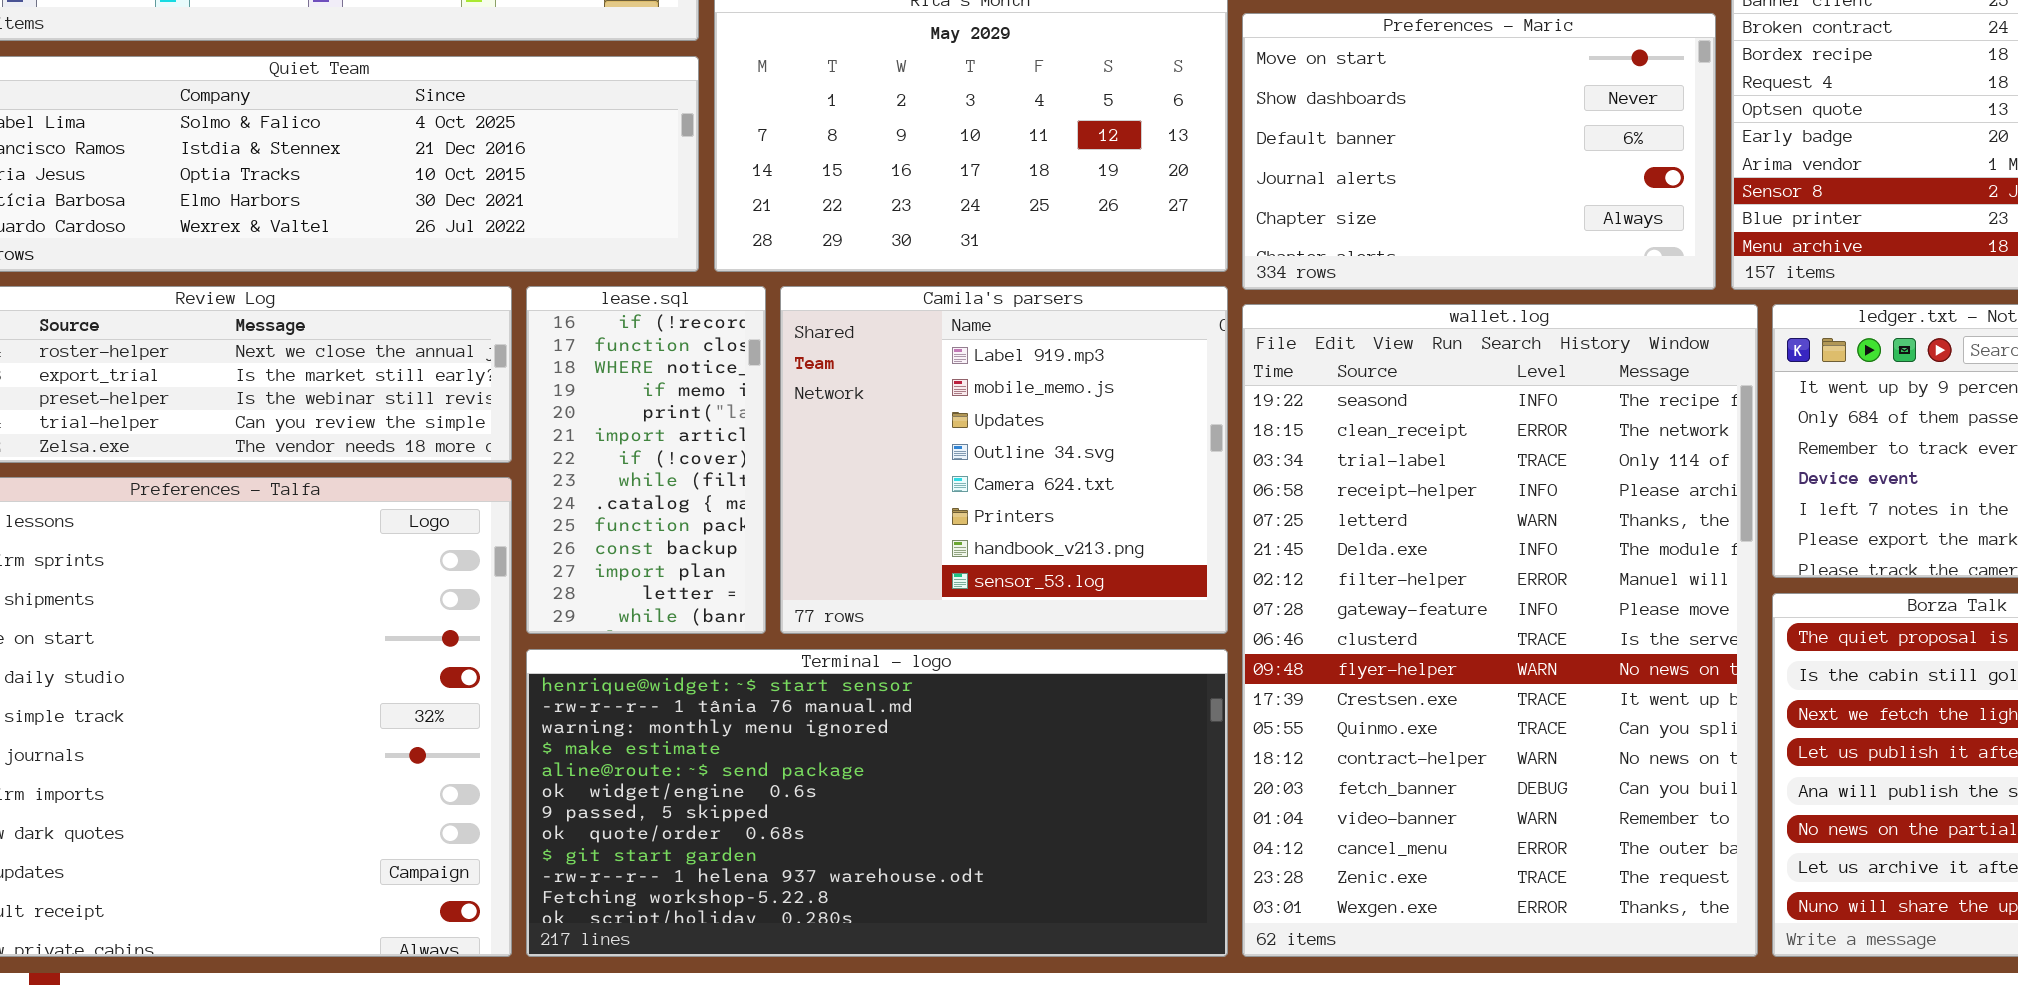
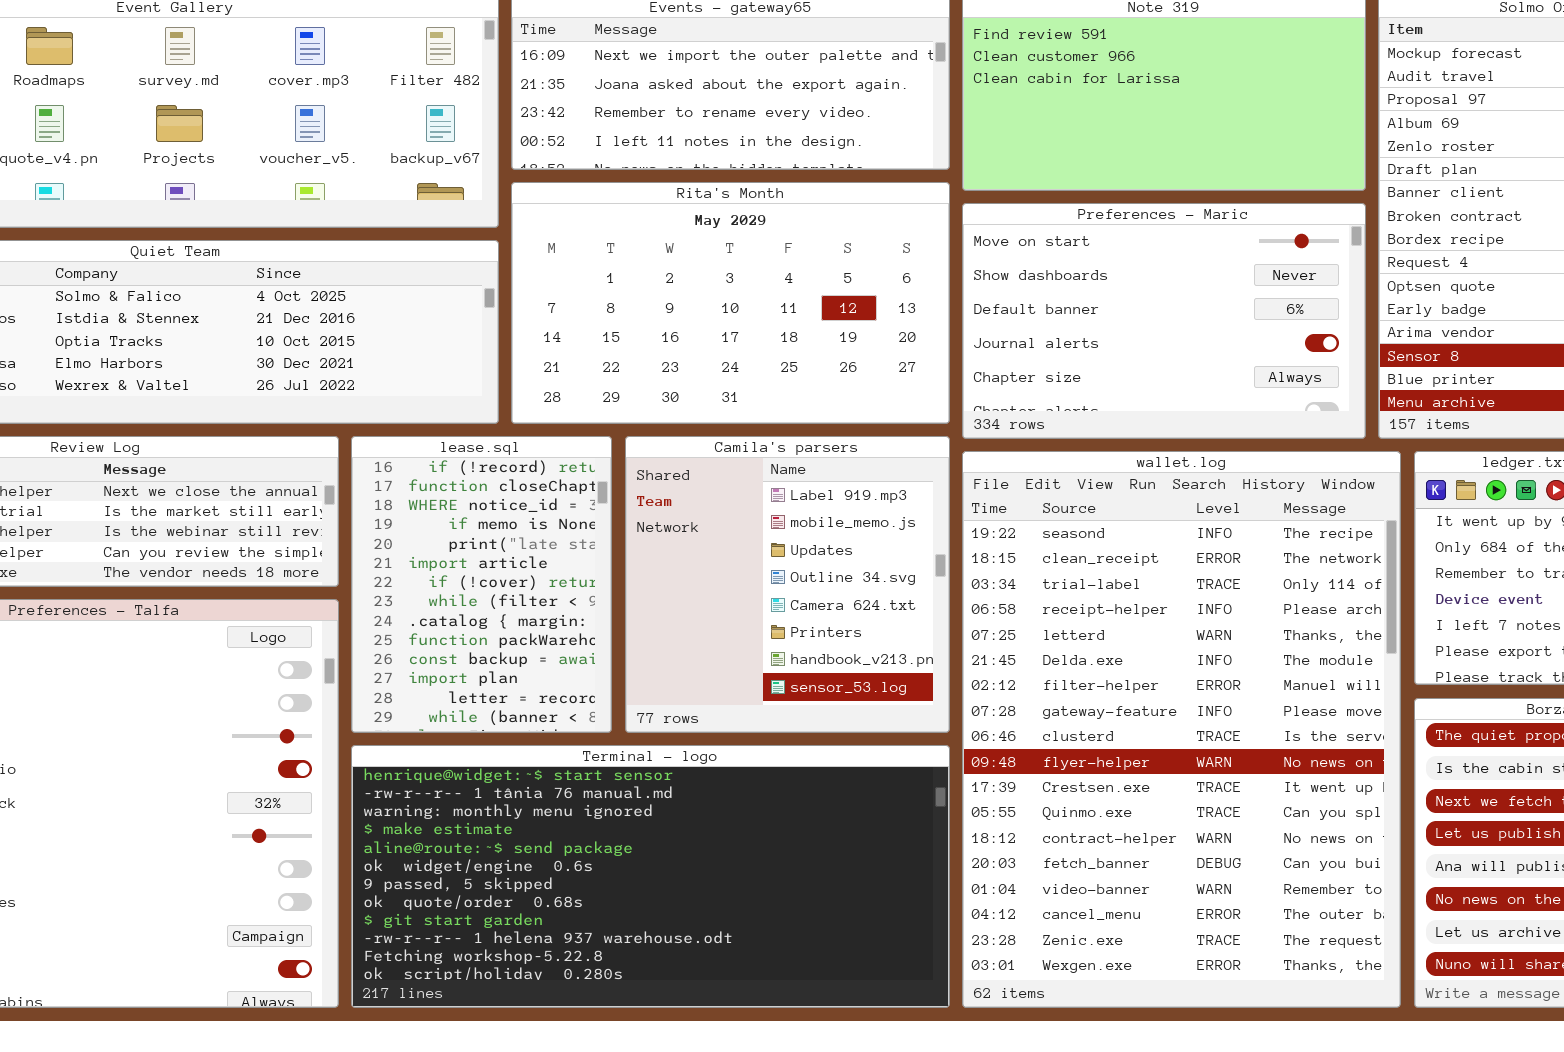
lease.sql: [526,286,766,634] -> [351,436,612,733], resized
Camila's parsers: [780,286,1228,634] -> [625,436,950,733], resized

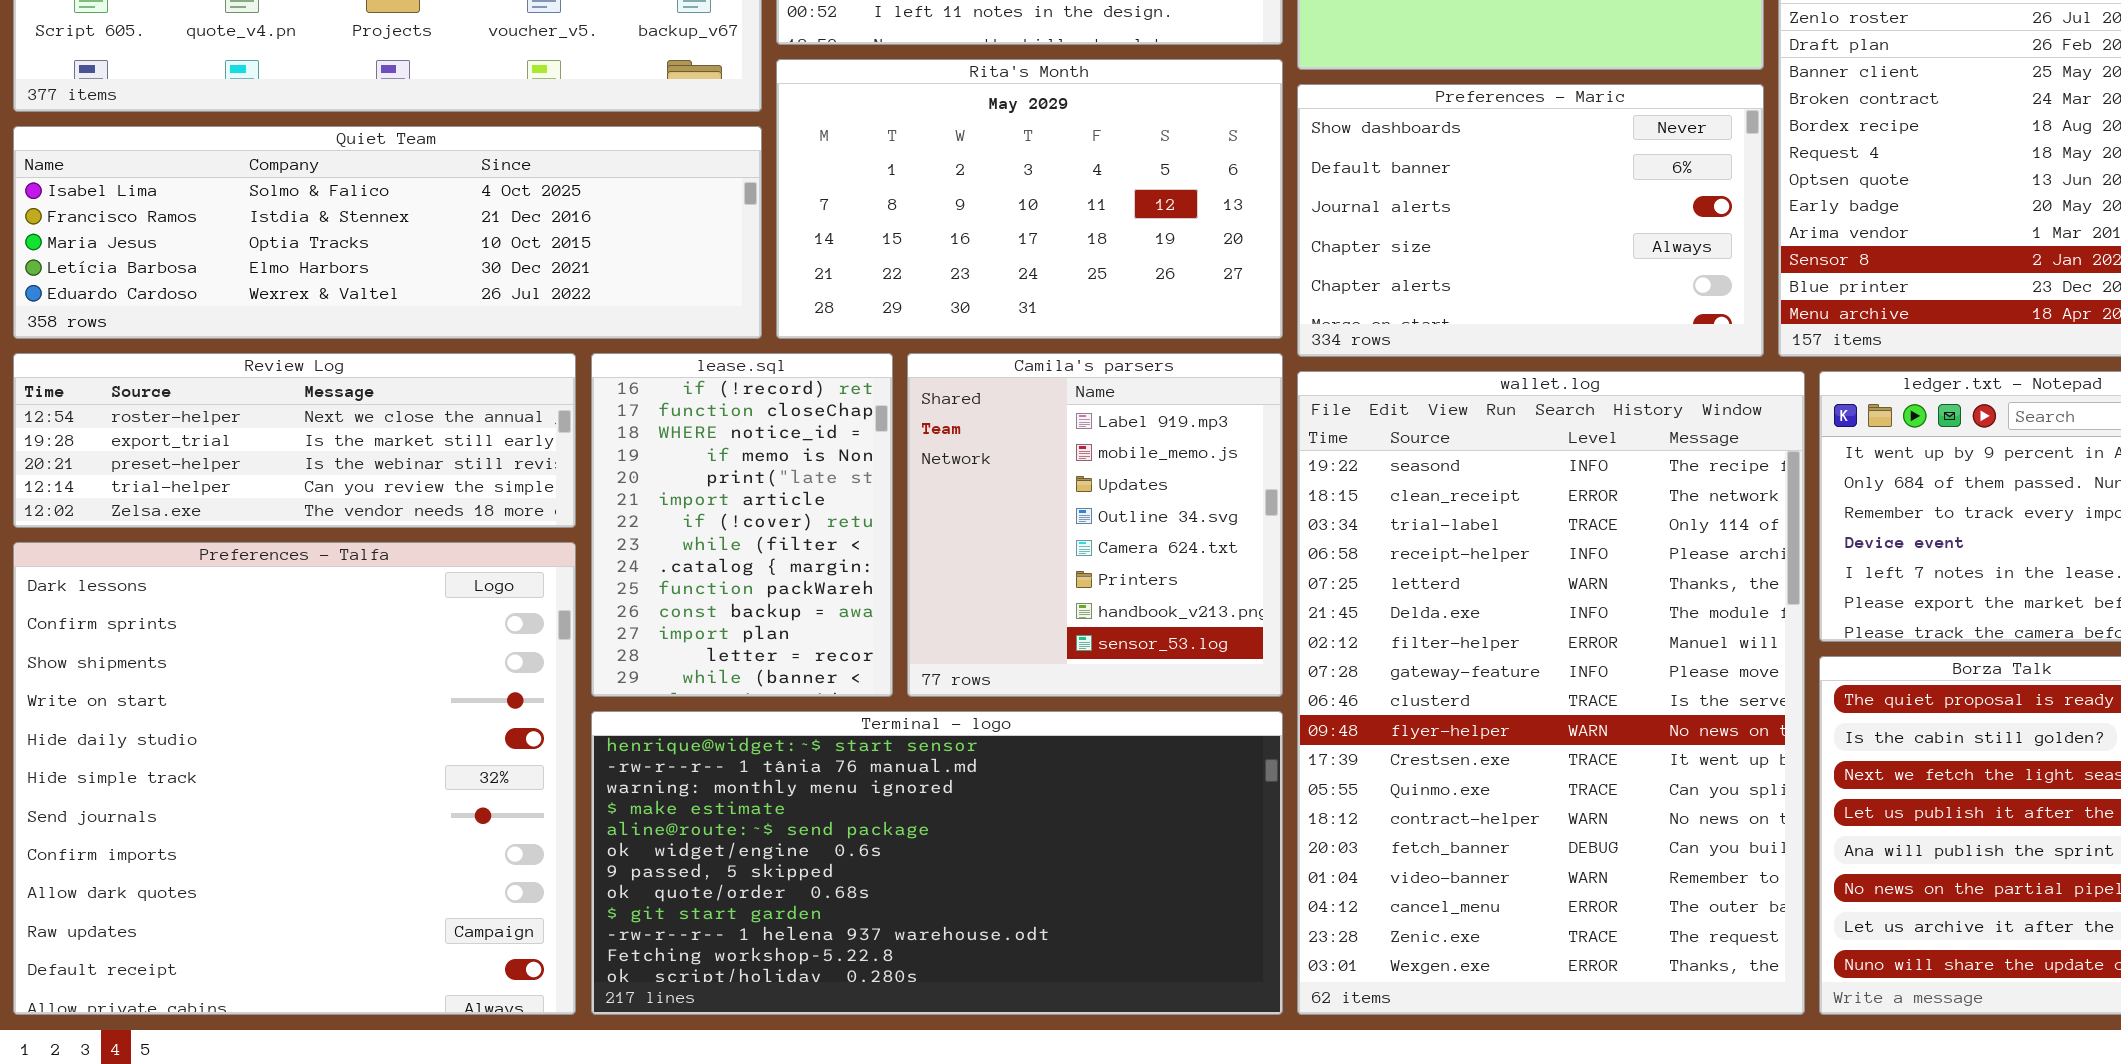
Preferences - Maric: [962,203,1366,439] -> [1297,84,1764,357], scrolled down 1 row

